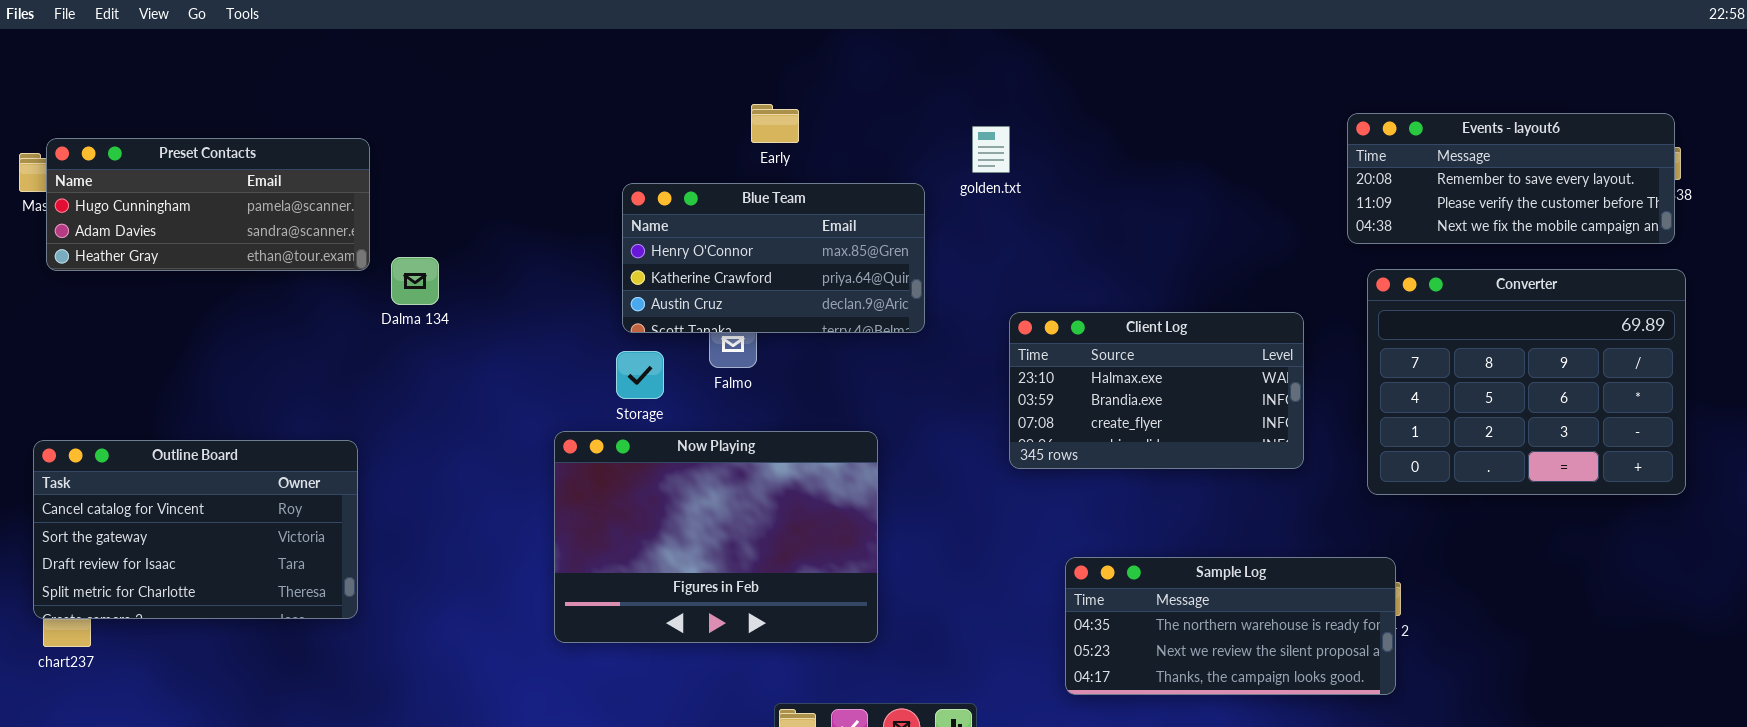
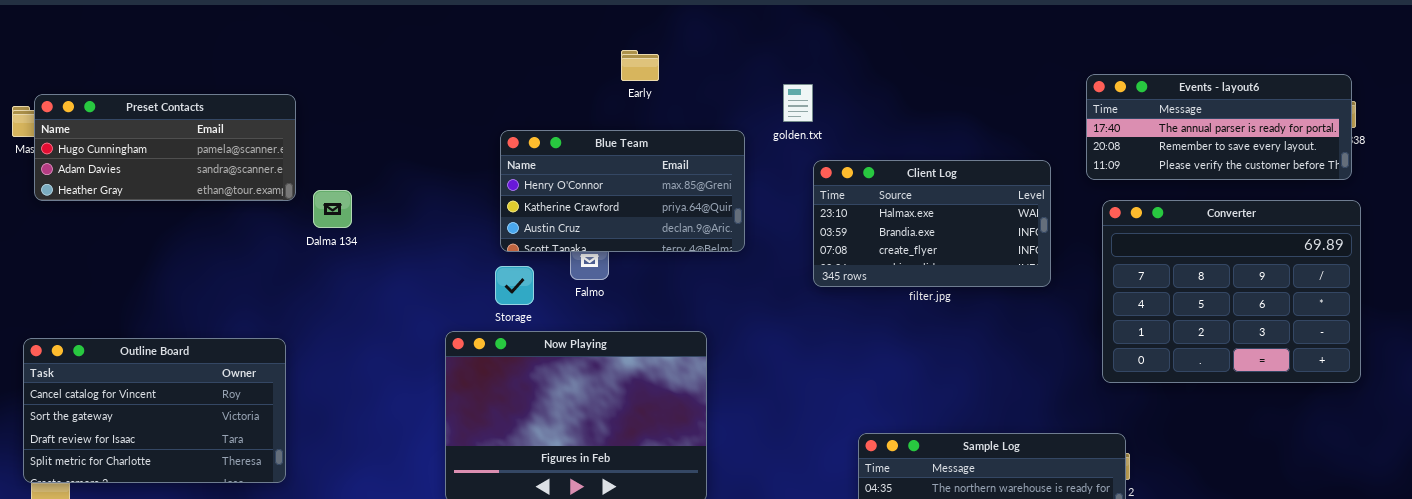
Early: [751,104,799,143] -> [621,50,659,81], moved
Events - layout6: [1347,113,1675,244] -> [1086,74,1352,180], scrolled up 1 row
Client Log: [1009,312,1304,469] -> [813,160,1051,287], moved

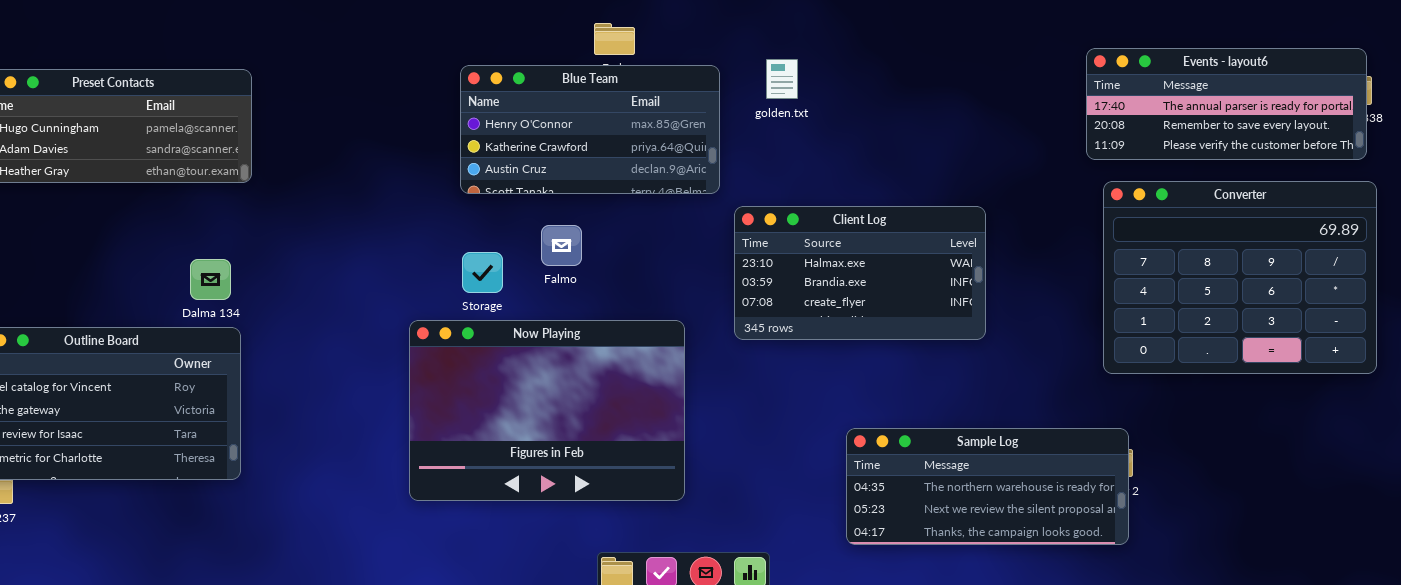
Blue Team: [500,130,745,252] -> [460,65,720,194], moved
Client Log: [813,160,1051,287] -> [734,206,986,340], moved
Dalma 134: [313,190,352,228] -> [190,259,231,300], moved

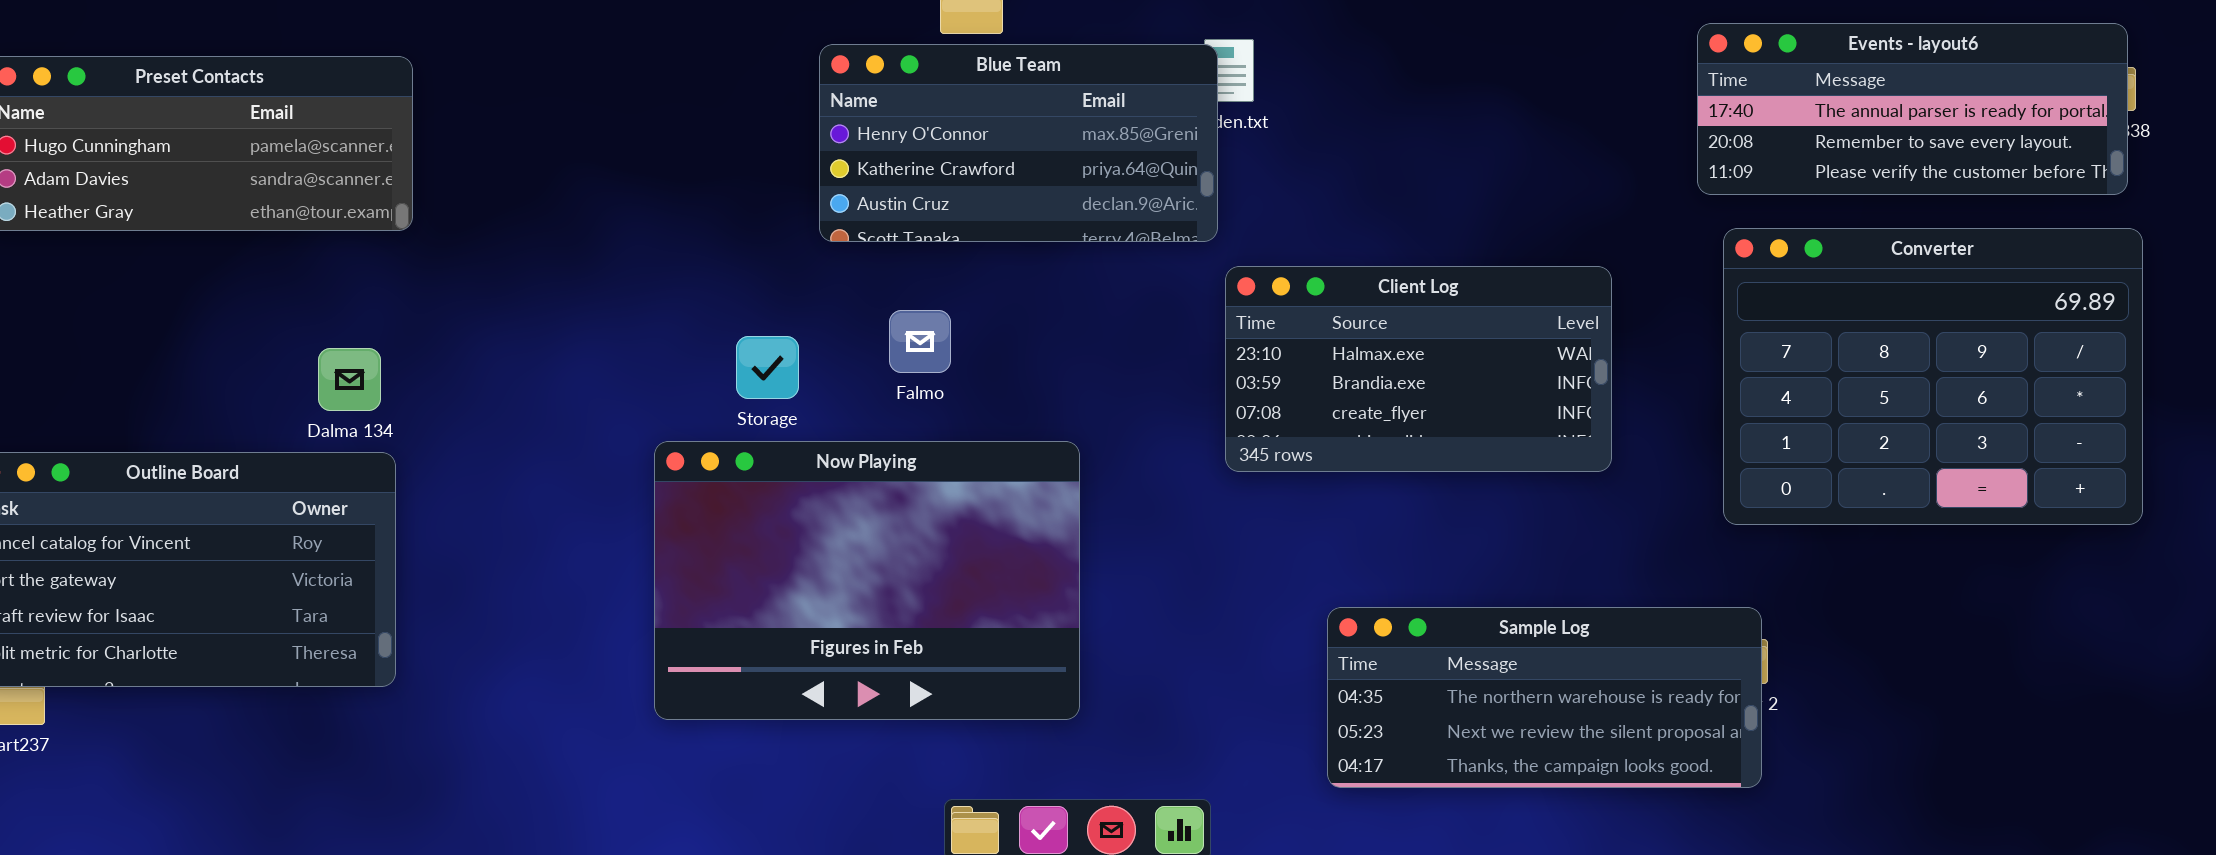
Blue Team: [460,65,720,194] -> [819,44,1218,242], moved
Client Log: [734,206,986,340] -> [1225,266,1612,472], moved
Falmo: [541,225,582,266] -> [889,310,951,373], moved

